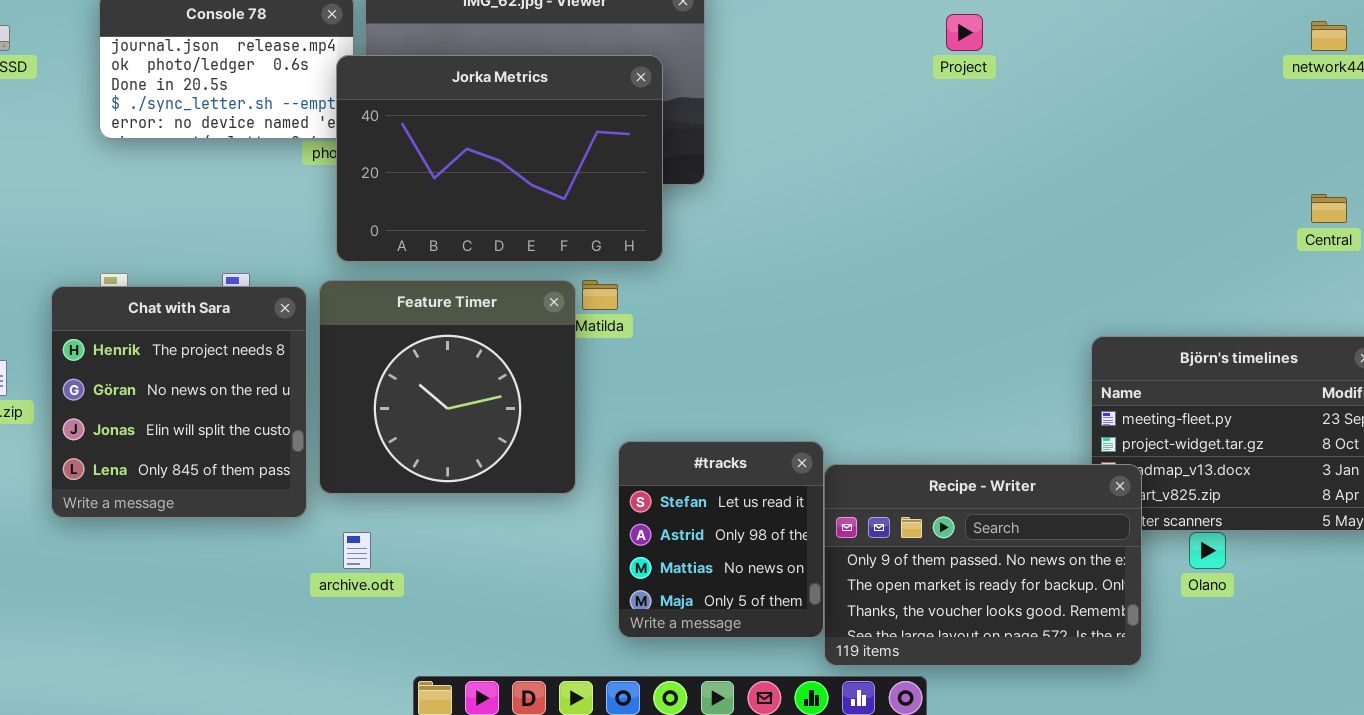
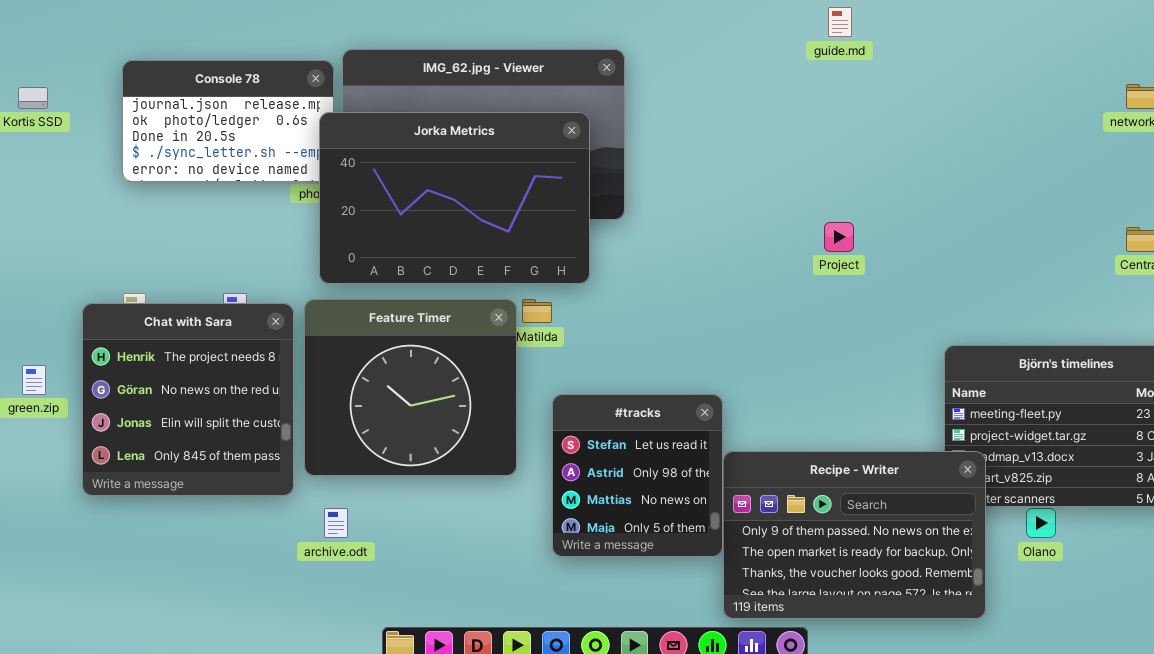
Project: [946,14,983,51] -> [824,222,854,252], moved
#tracks: [618,441,824,638] -> [552,394,723,557], moved

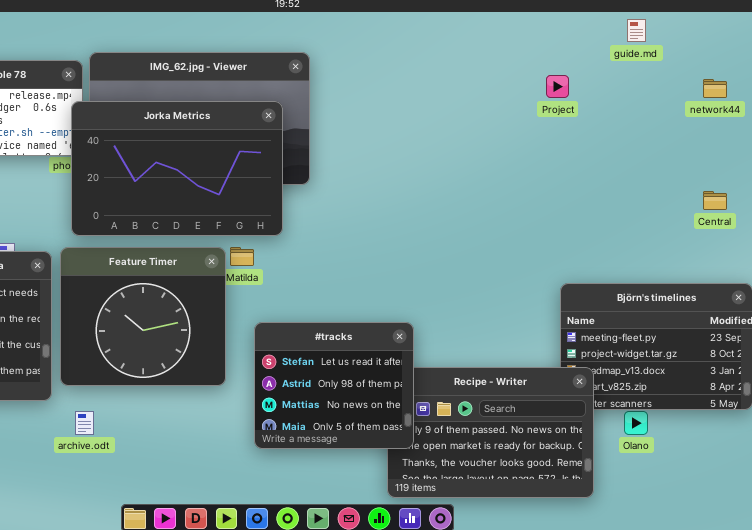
guide.md: [828,7,852,37] -> [627,19,646,42], moved
Project: [824,222,854,252] -> [546,75,569,98], moved
#tracks: [552,394,723,557] -> [254,322,414,449], resized

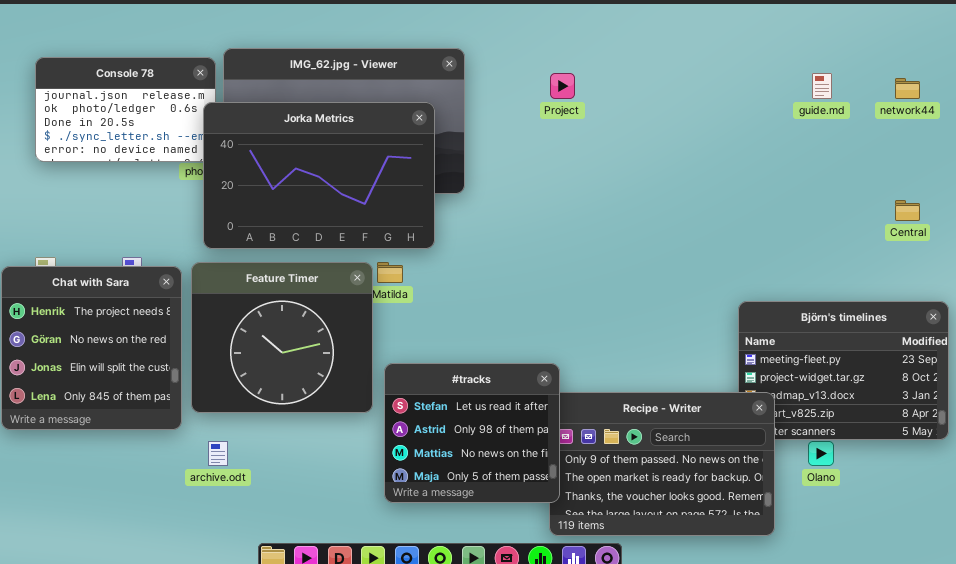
guide.md: [627,19,646,42] -> [812,73,832,99], moved
Project: [546,75,569,98] -> [550,73,575,99], moved
#tracks: [254,322,414,449] -> [384,363,560,503], moved

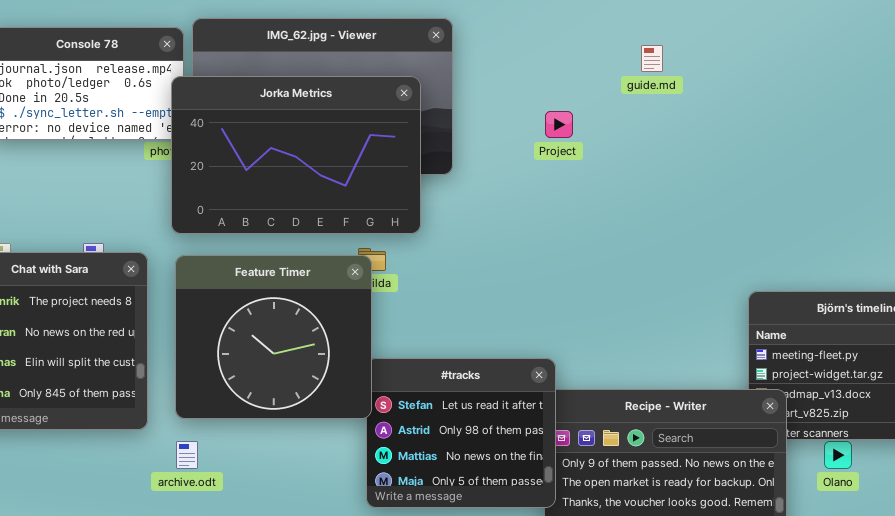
Project: [550,73,575,99] -> [545,111,573,138], moved
guide.md: [812,73,832,99] -> [641,45,663,72], moved
Feature Timer: [191,262,373,413] -> [175,255,372,419], moved

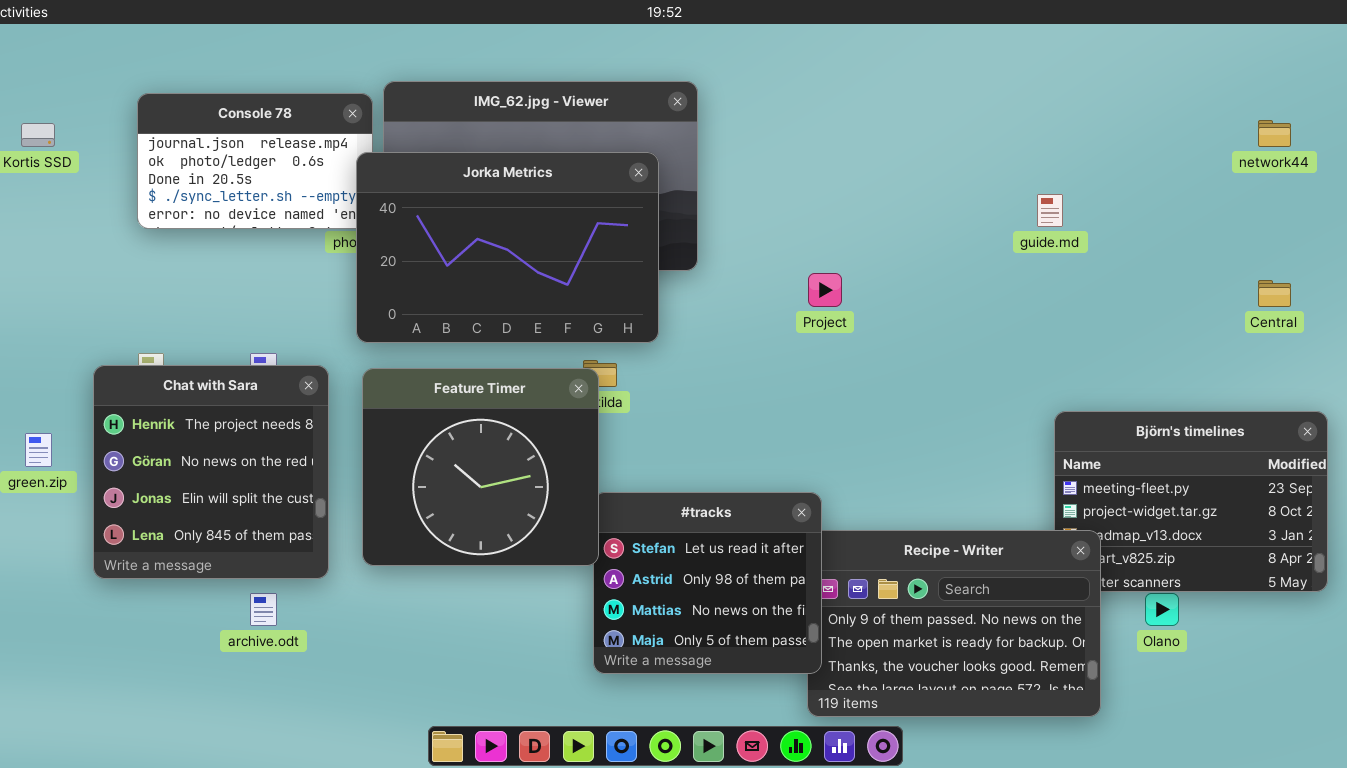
guide.md: [641,45,663,72] -> [1037,194,1063,227], moved
Project: [545,111,573,138] -> [808,273,842,307], moved
archive.odt: [176,441,198,469] -> [250,593,277,626], moved

